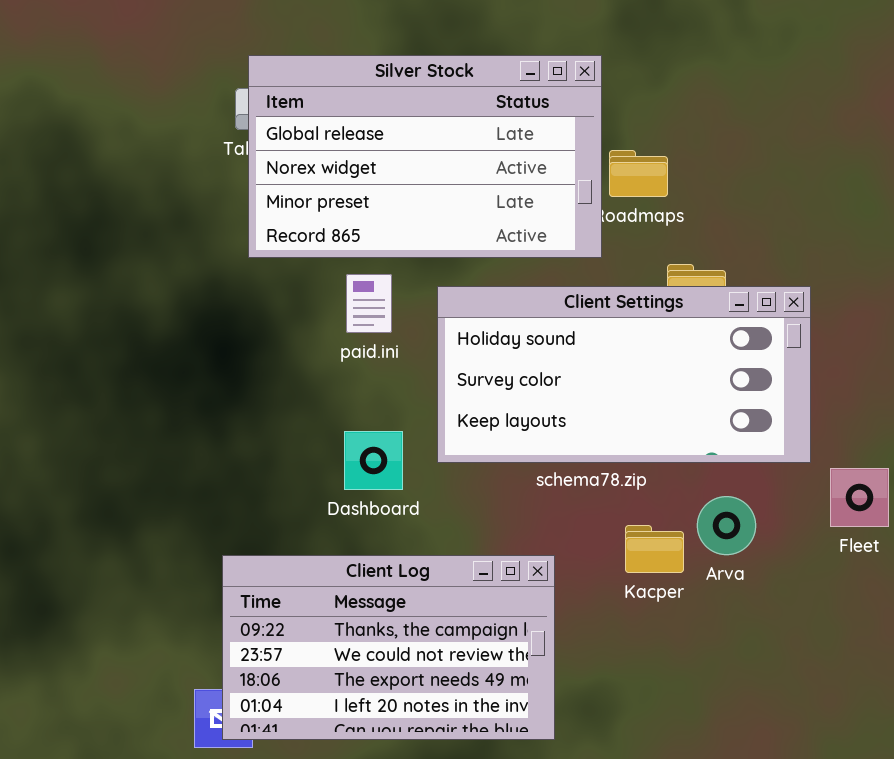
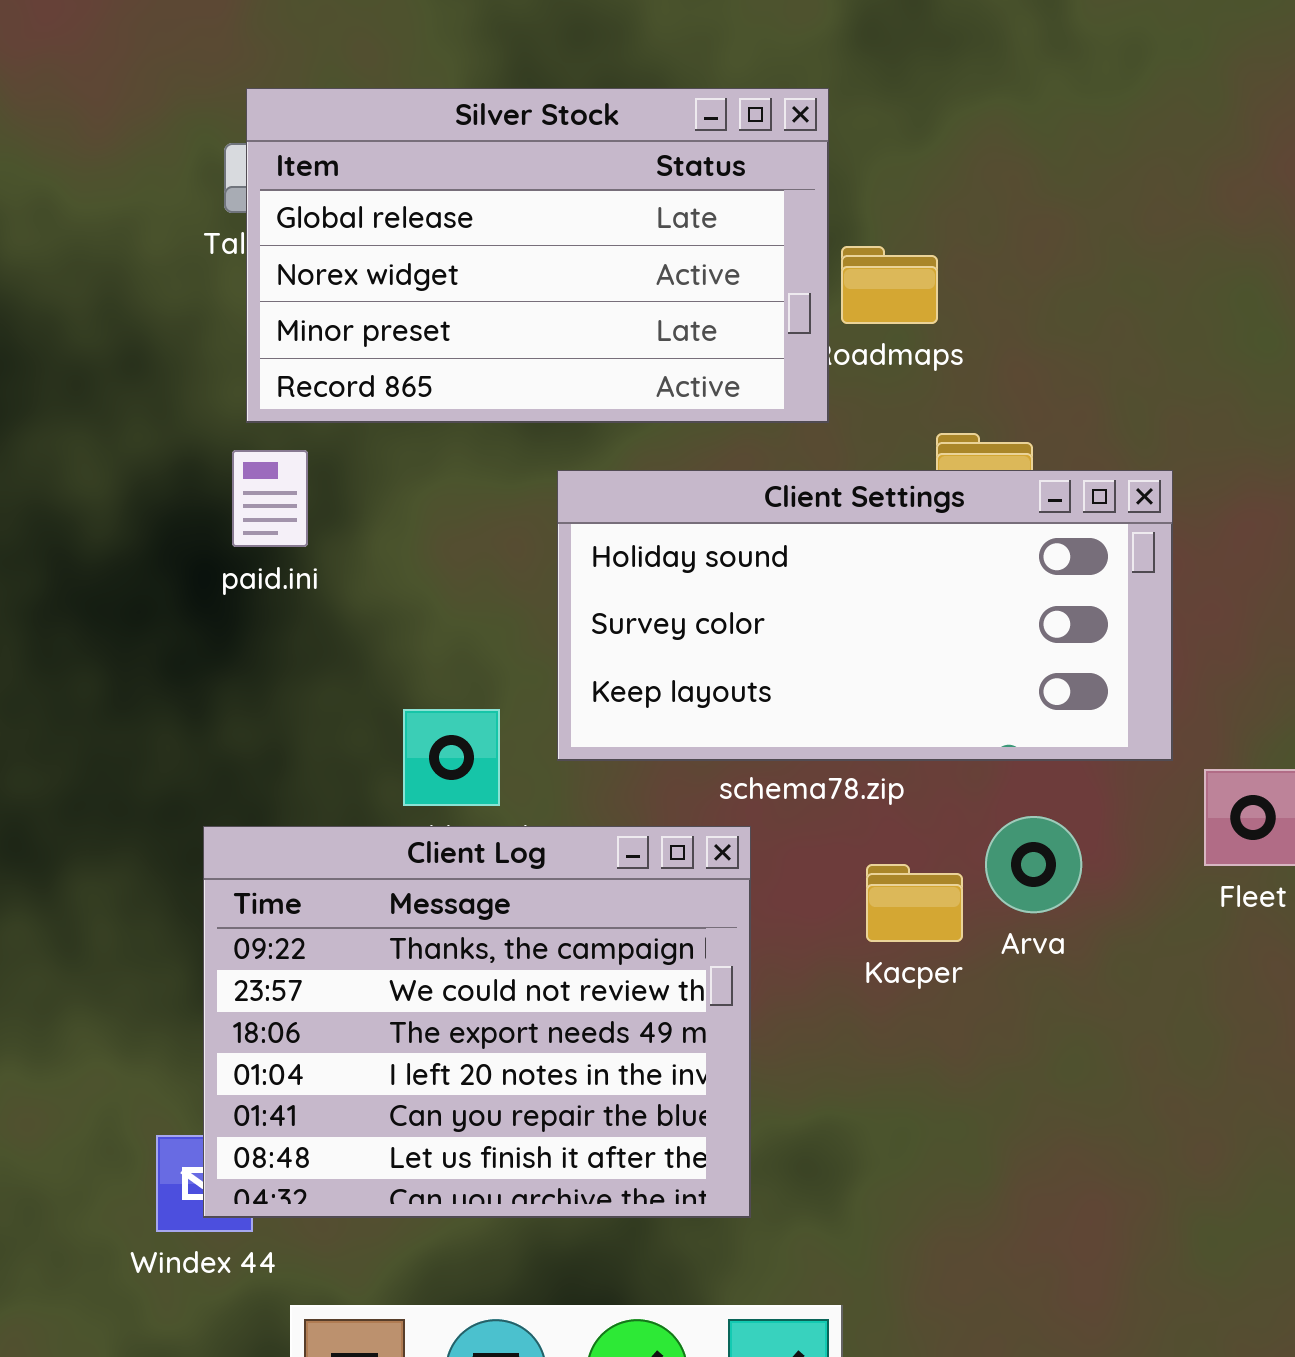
paid.ini: [346,274,392,333] -> [232,450,308,547], moved
Client Log: [222,555,555,740] -> [203,826,751,1218], resized

